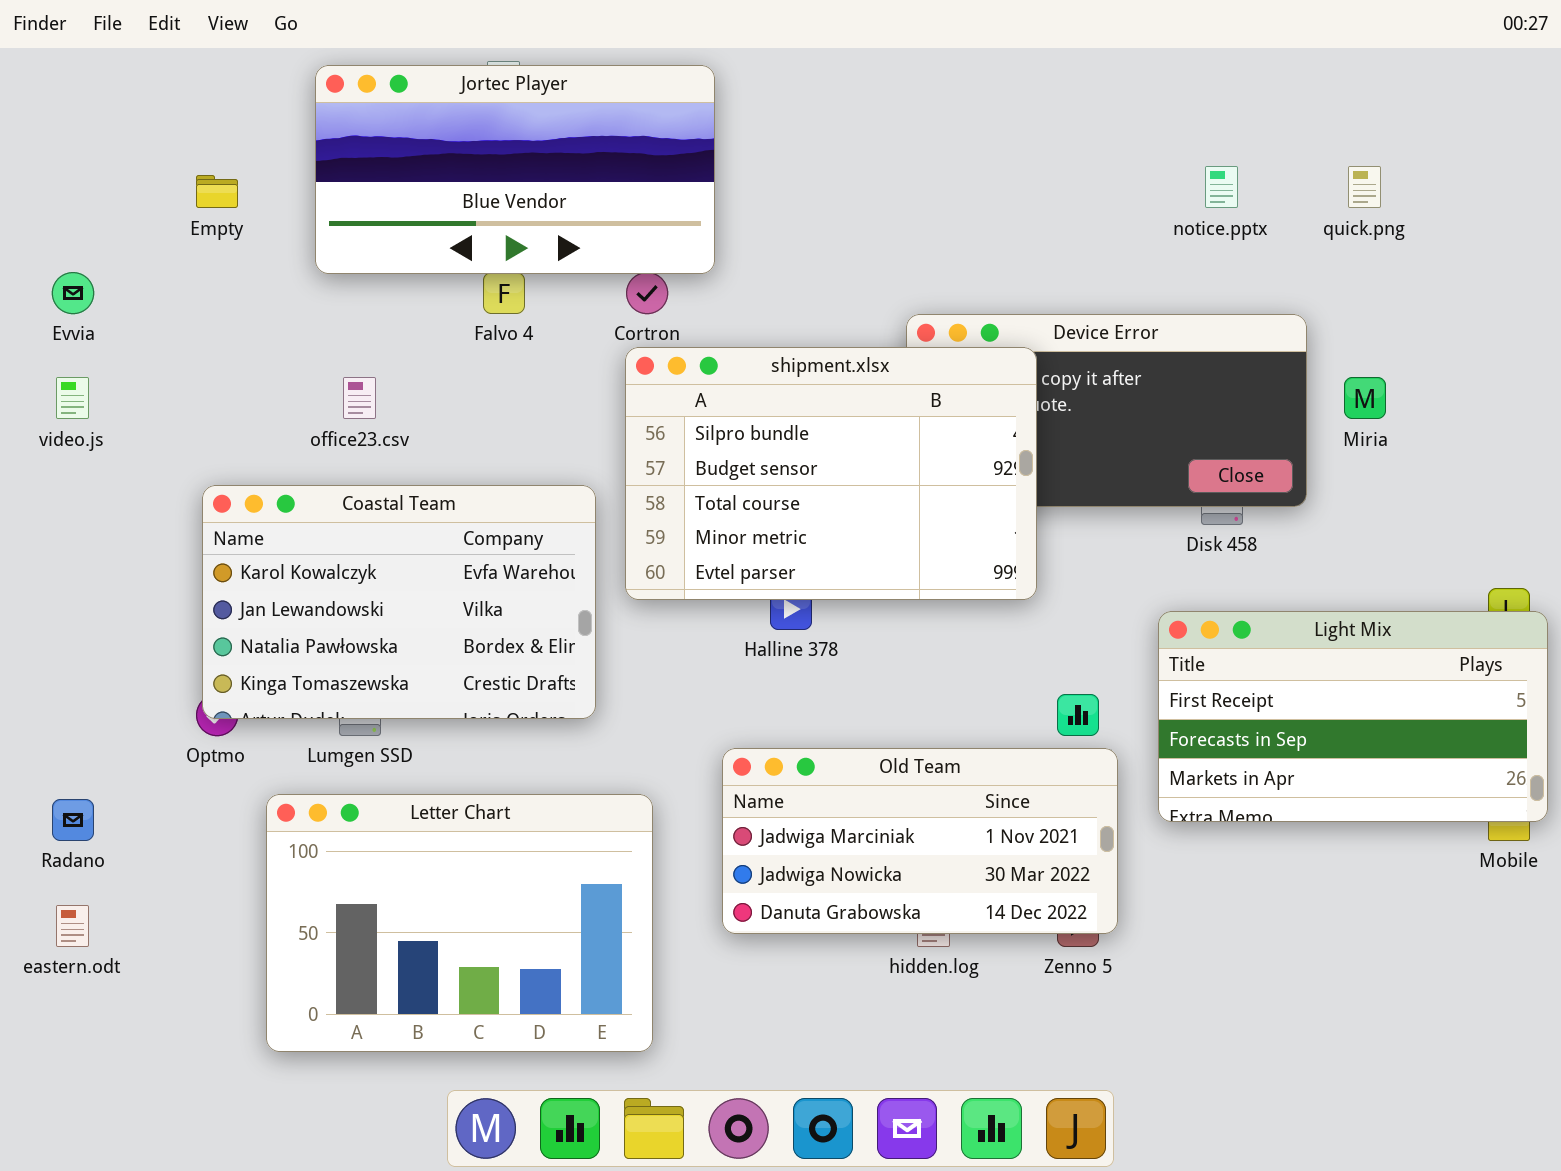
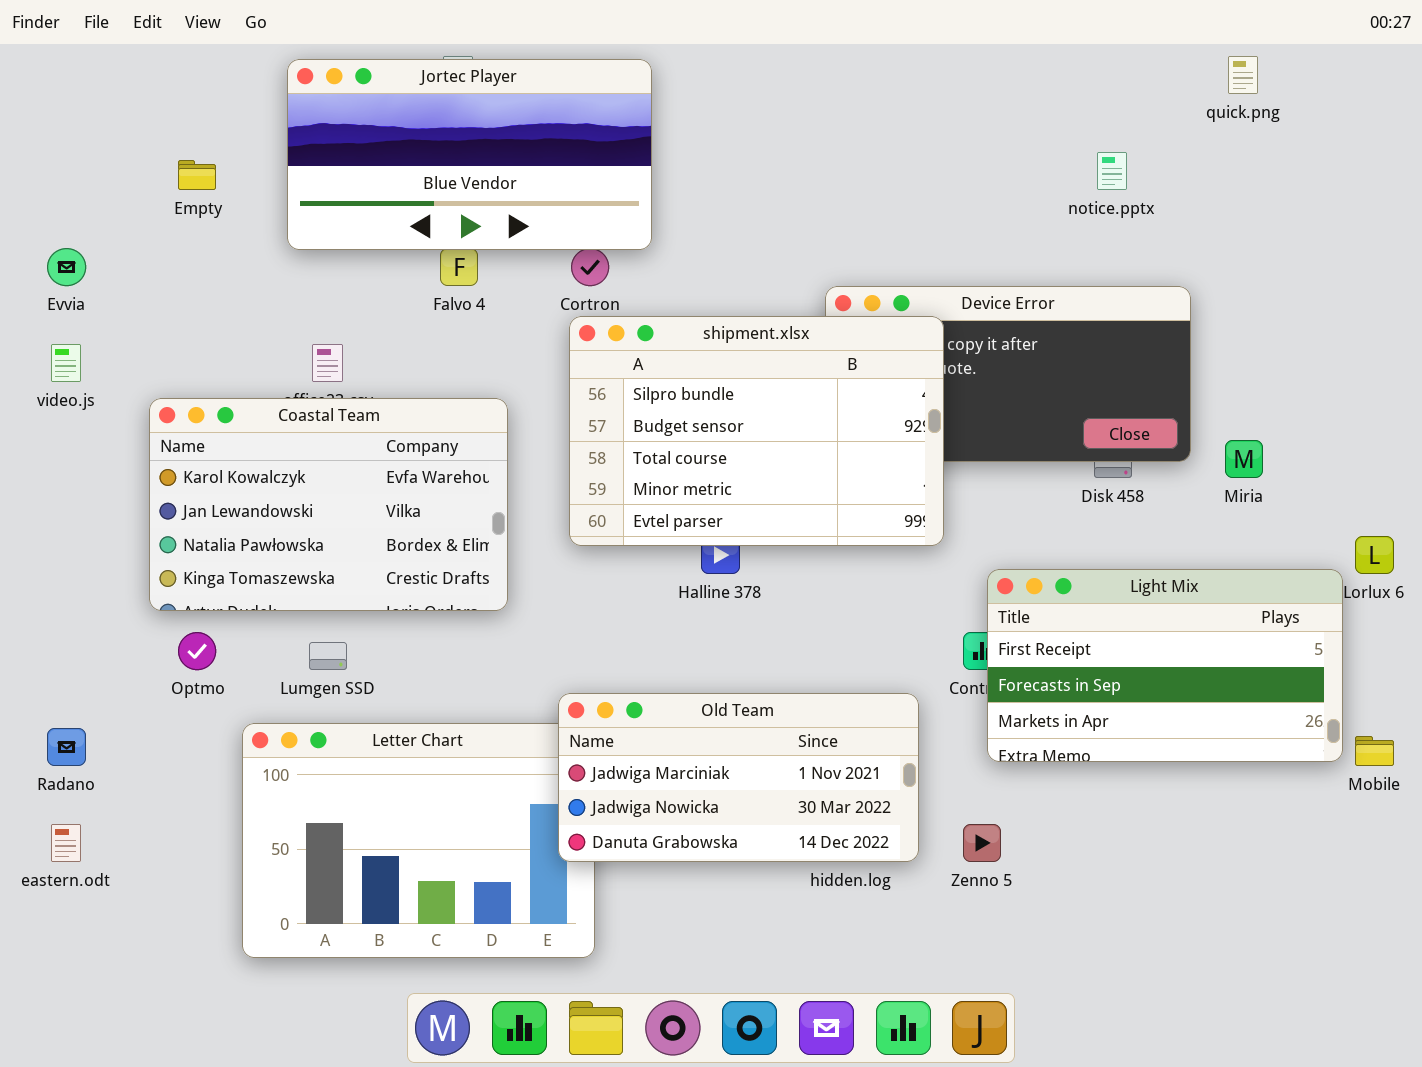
quick.png: [1348,166,1381,208] -> [1228,56,1258,94], moved
Miria: [1344,377,1386,419] -> [1225,440,1263,478], moved
Coastal Team: [202,485,596,719] -> [149,398,508,611], moved
Light Mix: [1158,611,1548,822] -> [987,569,1343,762], moved
Old Team: [722,748,1118,934] -> [558,693,919,862], moved

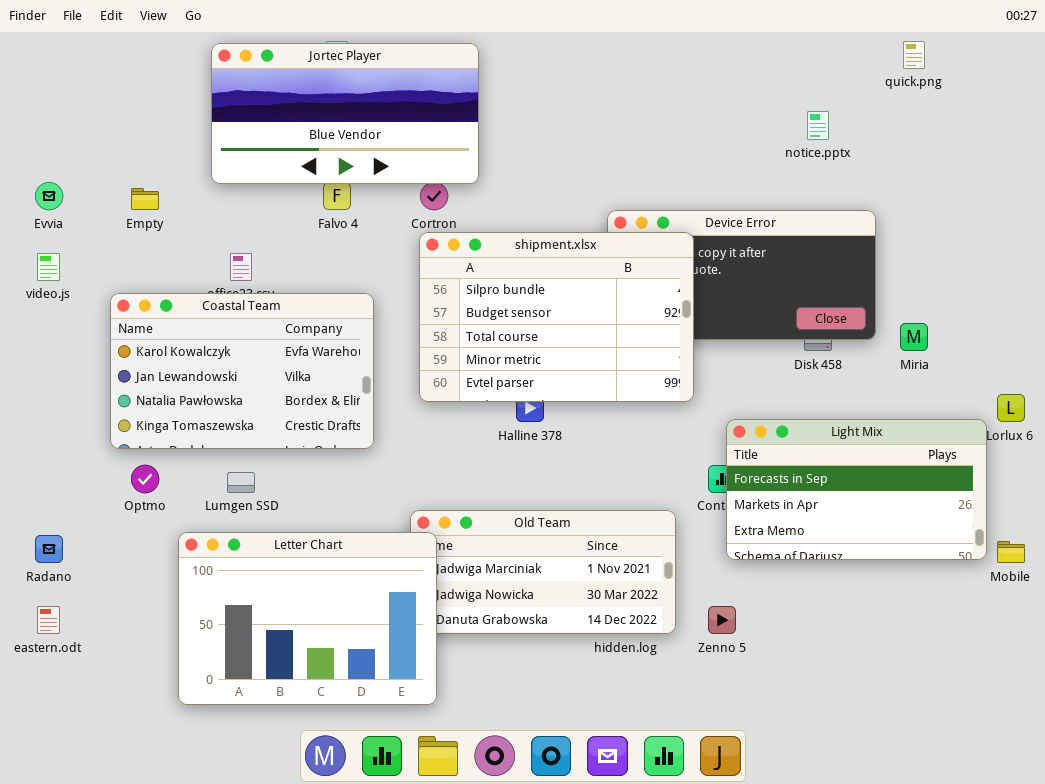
Empty: [178,160,216,190] -> [131,188,159,210], moved
Light Mix: [987,569,1343,762] -> [726,419,987,560], scrolled down 1 row
Letter Chart: [242,723,595,958] -> [178,532,437,705], raised

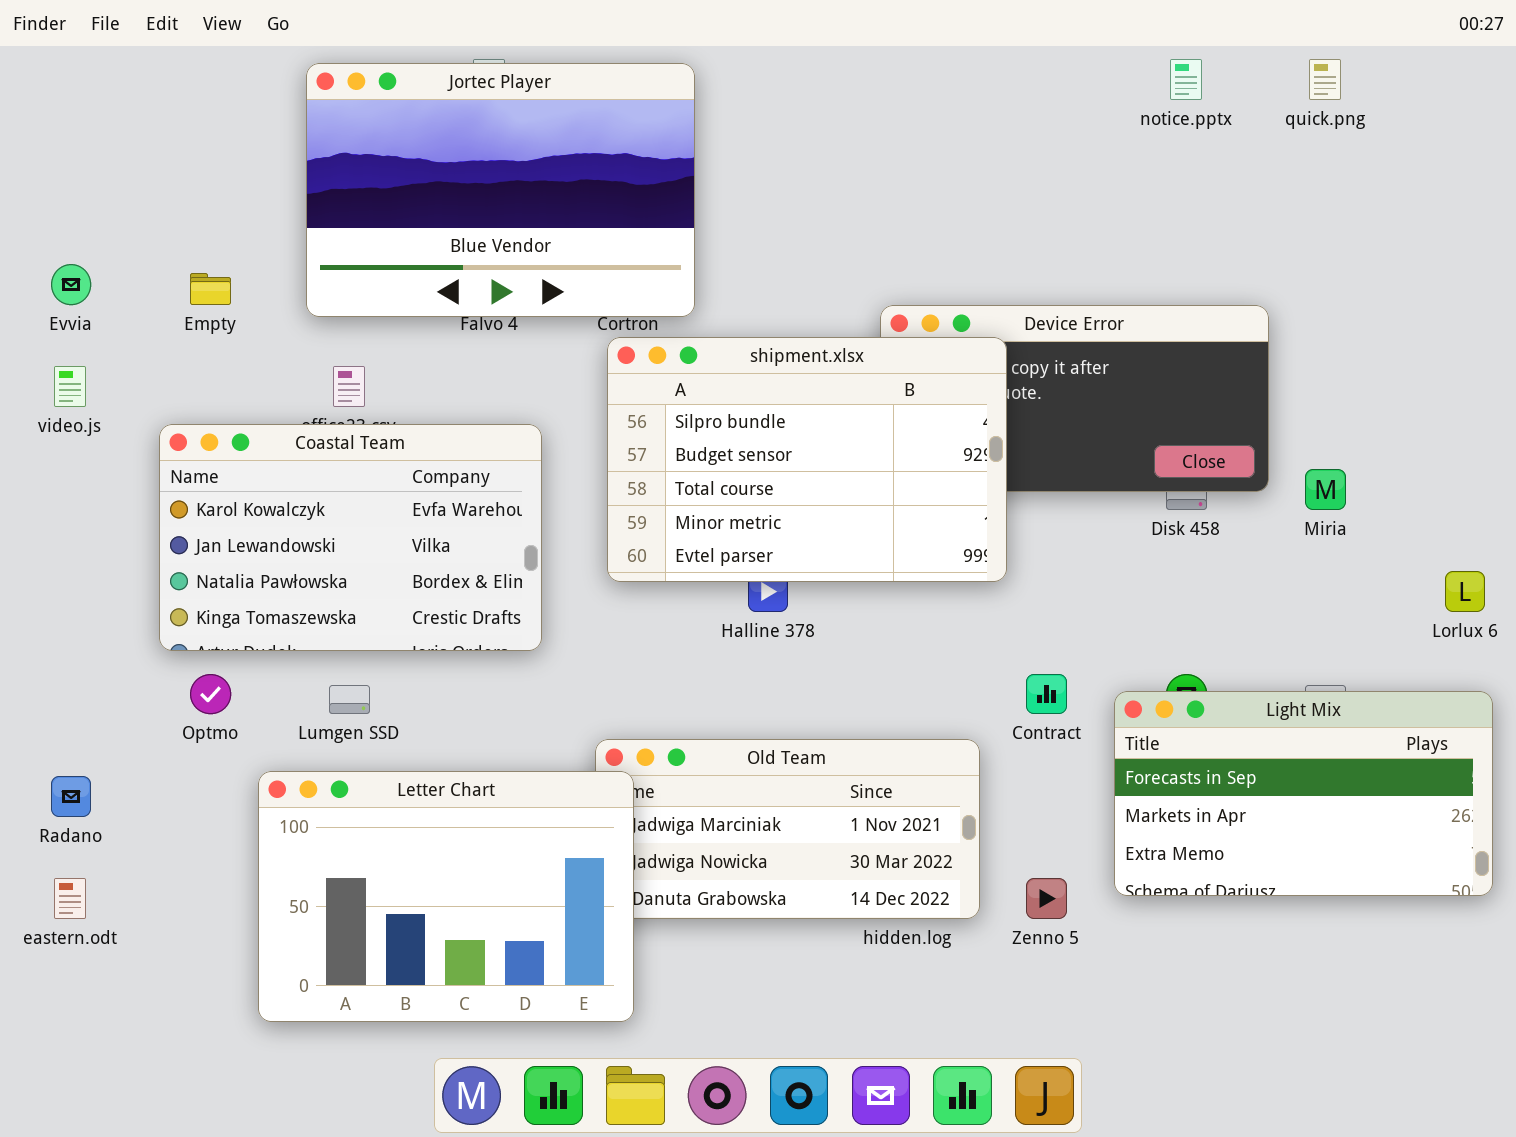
Jortec Player: [211,43,479,184] -> [306,63,695,317], resized
notice.pptx: [807,111,829,140] -> [1170,59,1202,100], moved
Light Mix: [726,419,987,560] -> [1114,691,1493,896], moved

